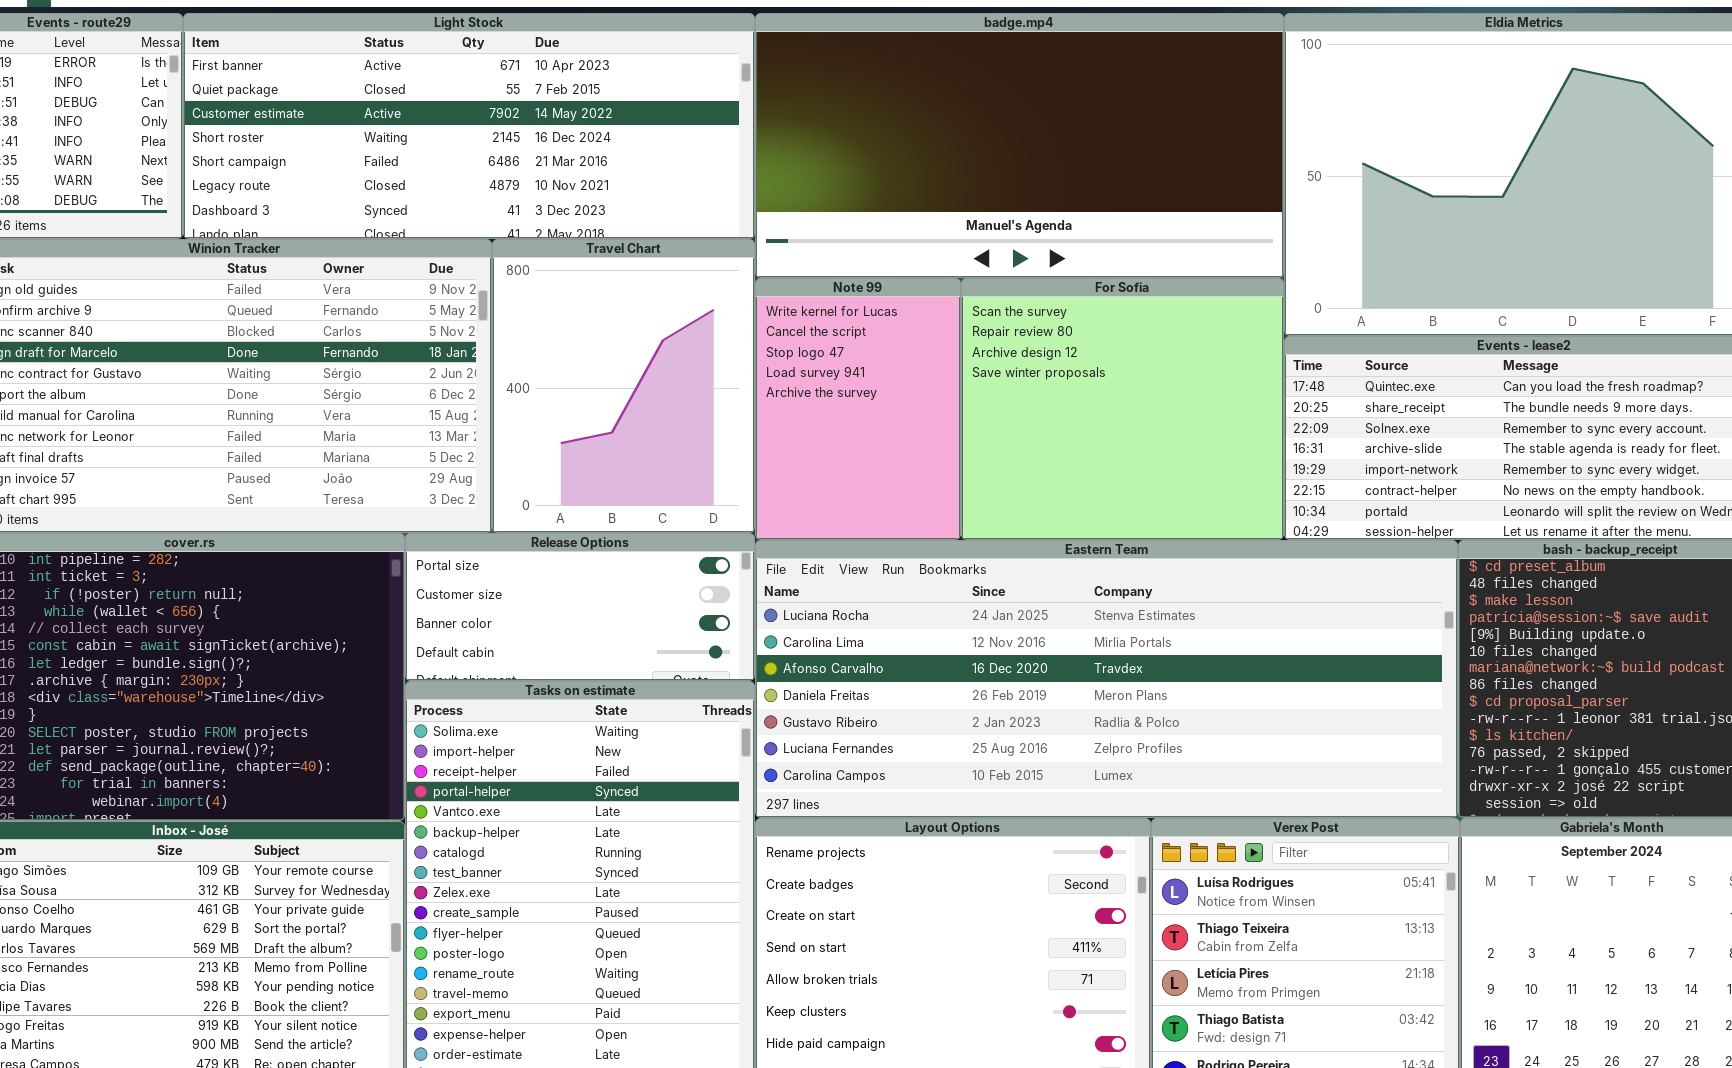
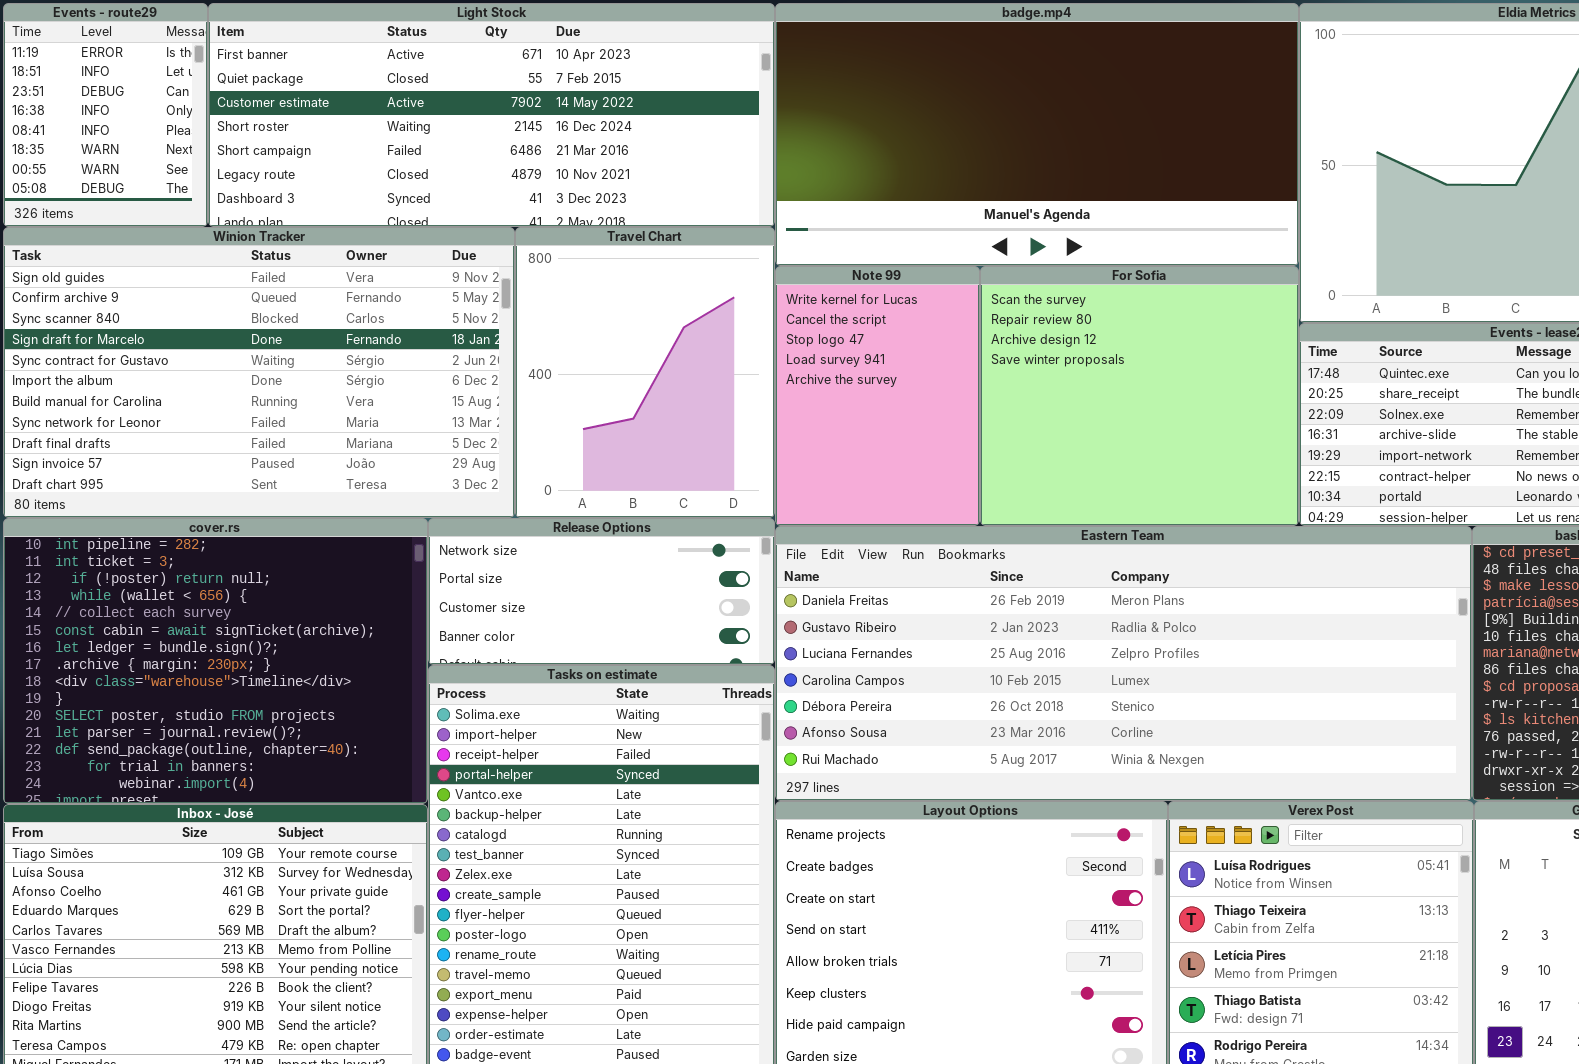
Release Options: [405,533,755,681] -> [428,518,775,665], scrolled up 1 row
Eastern Team: [755,540,1458,818] -> [775,526,1472,801], scrolled down 3 rows

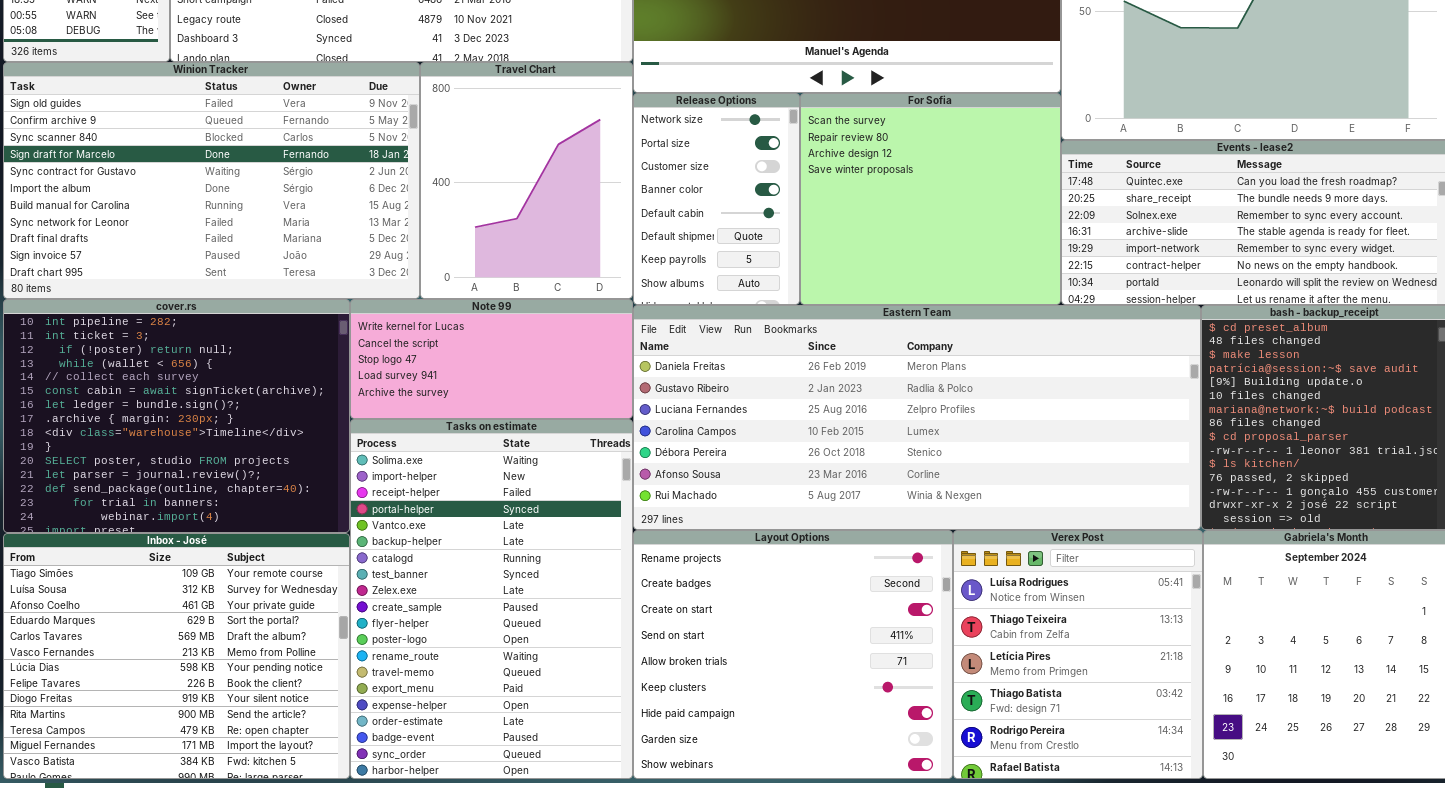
Note 99: [775,266,980,526] -> [350,299,633,419], moved, resized
Release Options: [428,518,775,665] -> [633,93,800,305], moved, resized

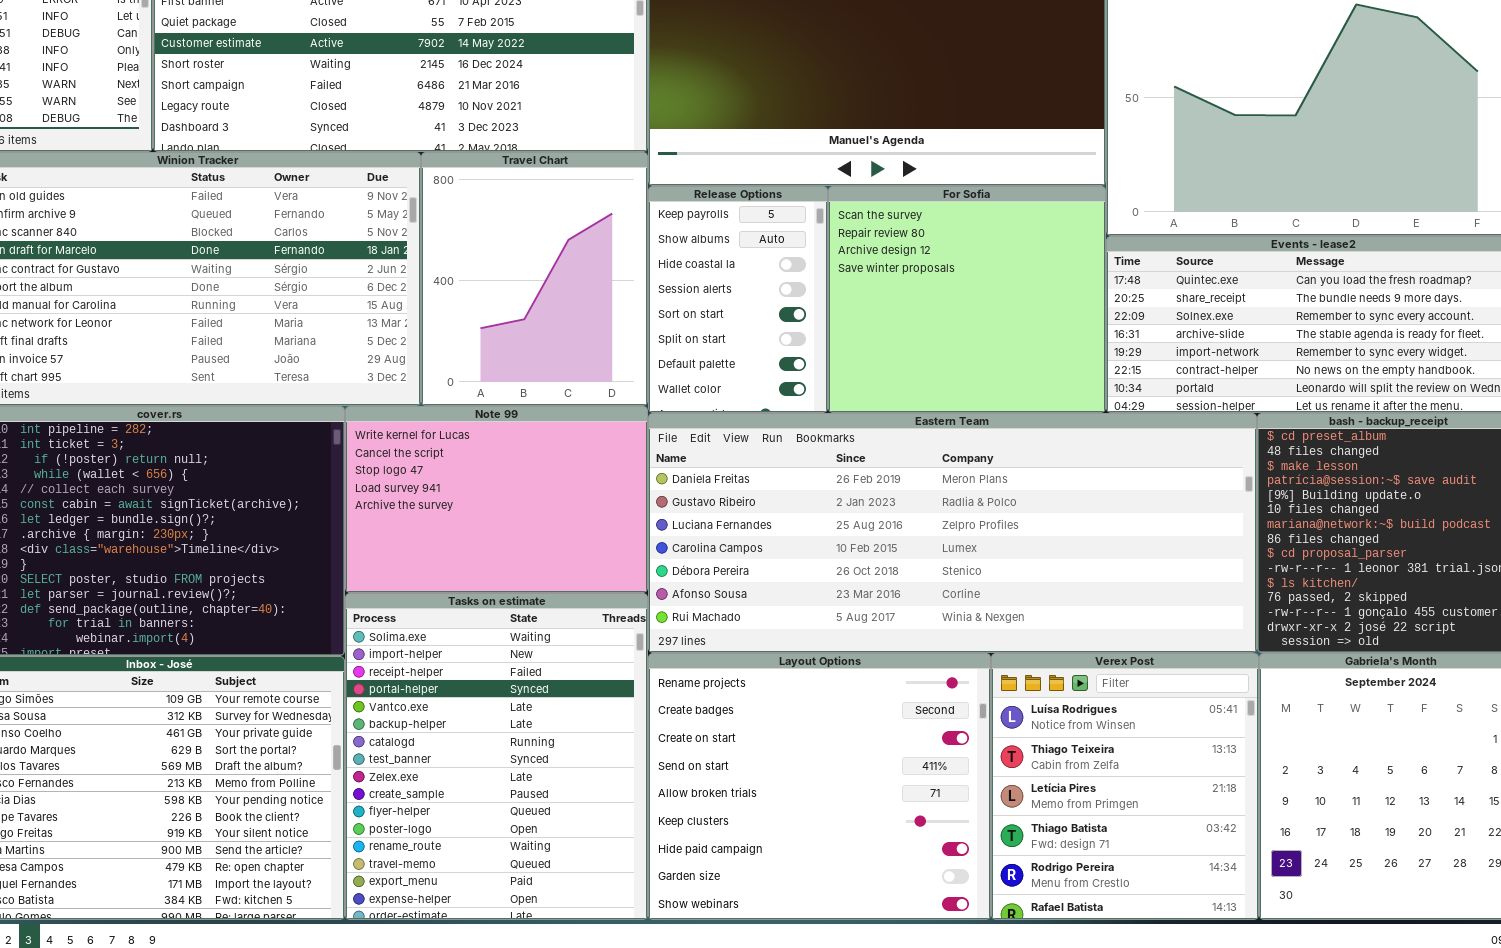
Release Options: [633,93,800,305] -> [648,186,828,413], scrolled down 6 rows
Note 99: [350,299,633,419] -> [345,406,648,593], resized
Tasks on estimate: [350,419,633,779] -> [345,593,648,920], resized

